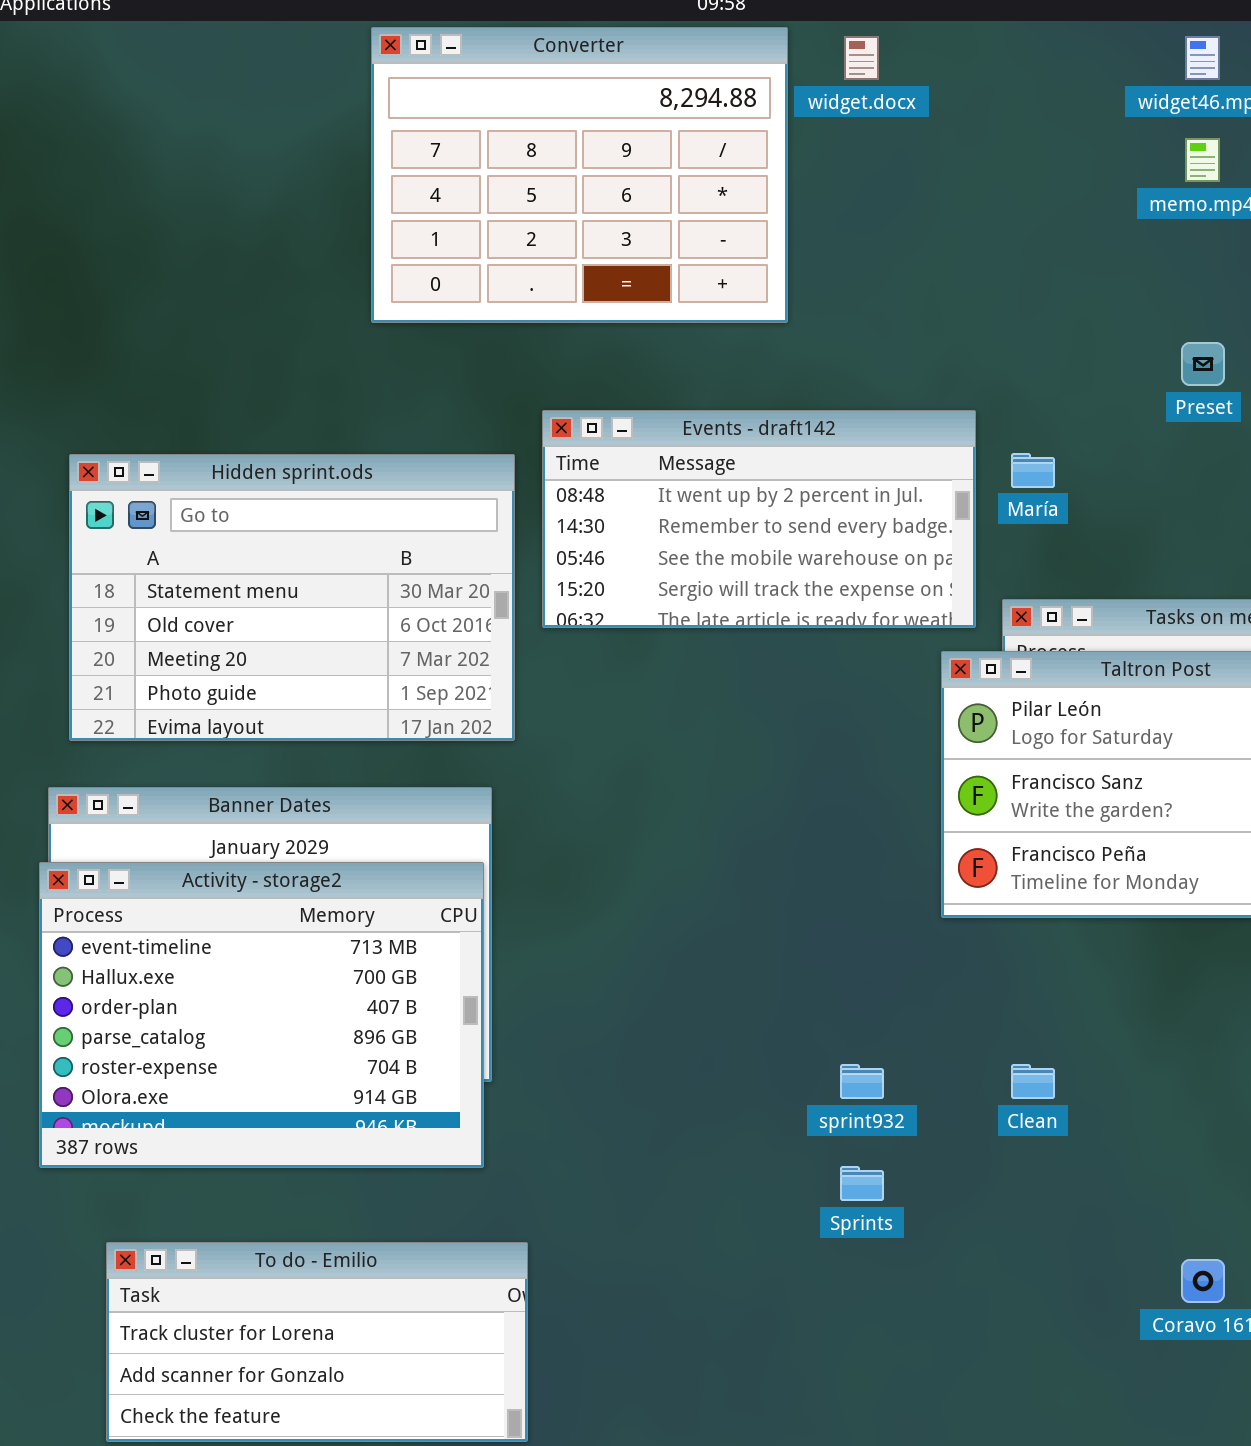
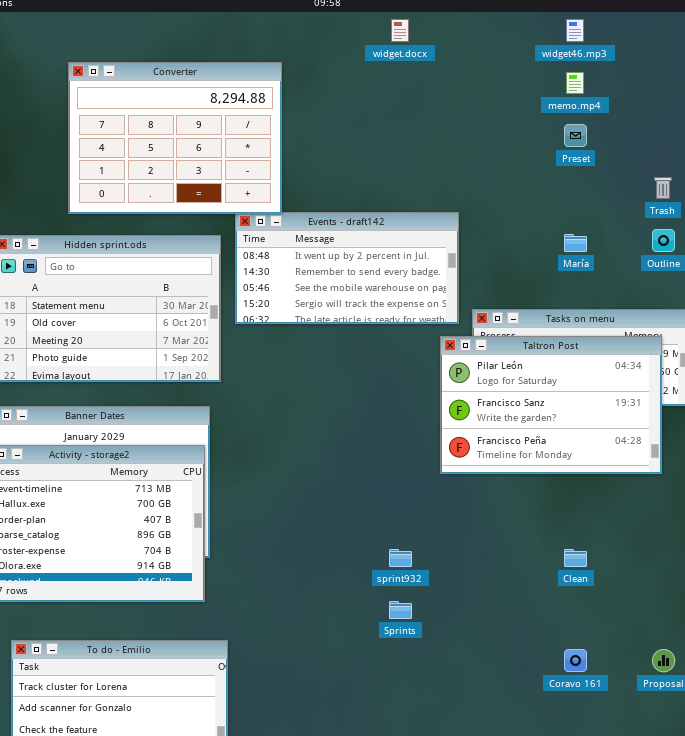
Converter: [371,27,788,323] -> [68,62,282,214], moved
Preset: [1181,342,1225,386] -> [564,124,587,147], moved
María: [1011,453,1055,488] -> [564,234,587,252], moved
Clean: [1011,1064,1055,1099] -> [564,549,587,567], moved

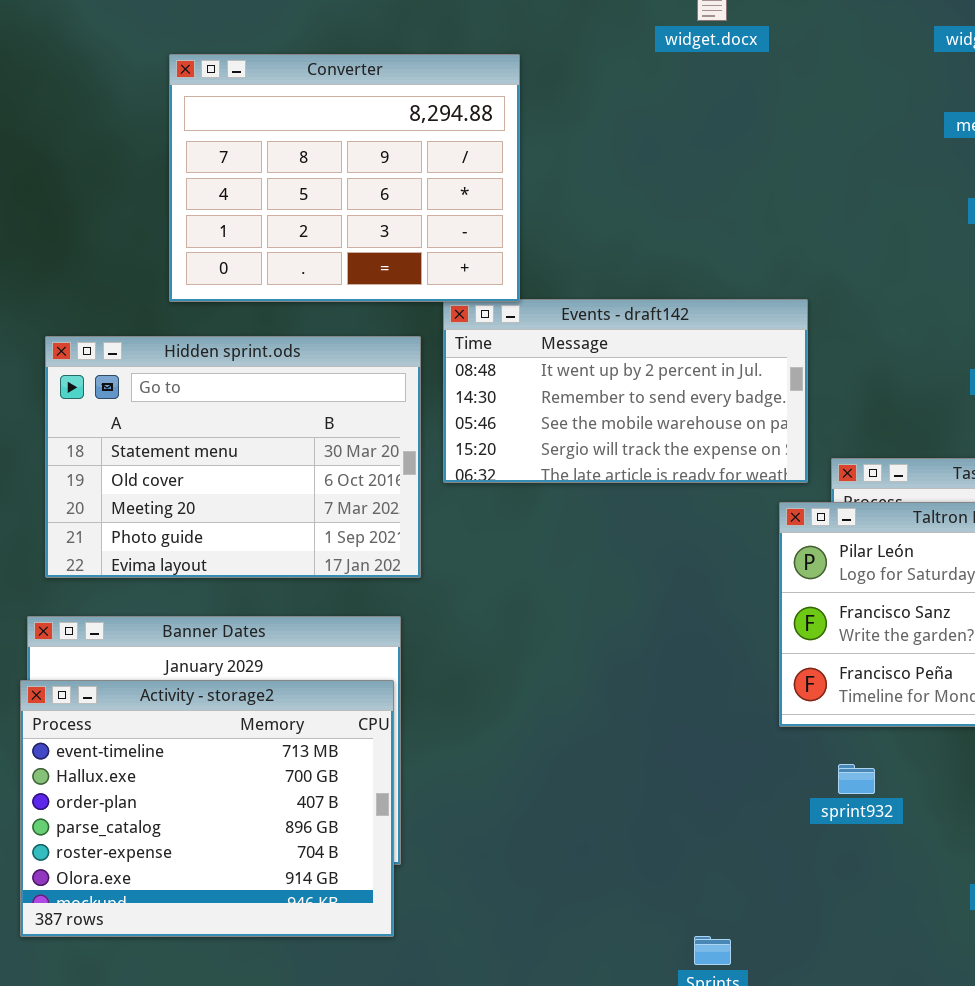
sprint932: [389,549,412,567] -> [838,764,875,794], moved

